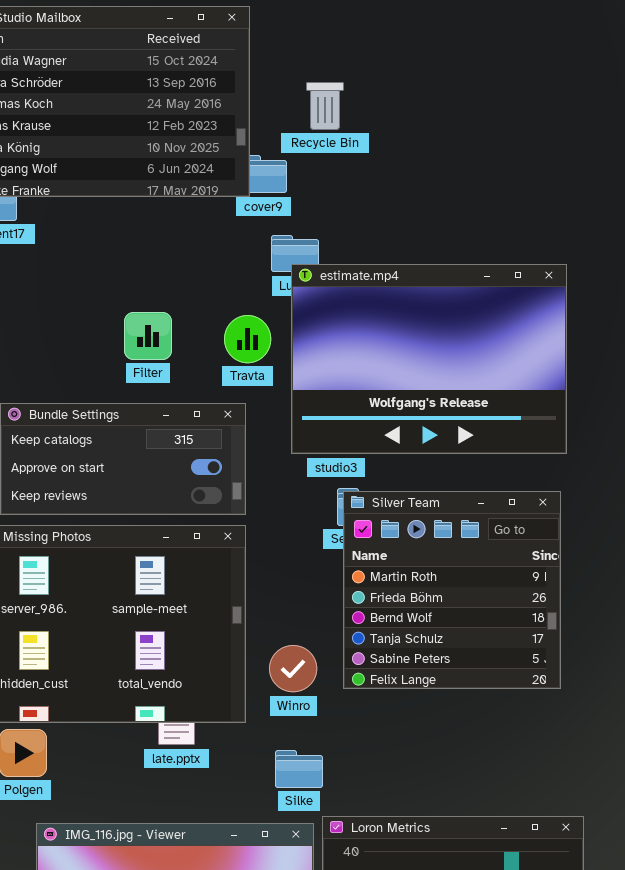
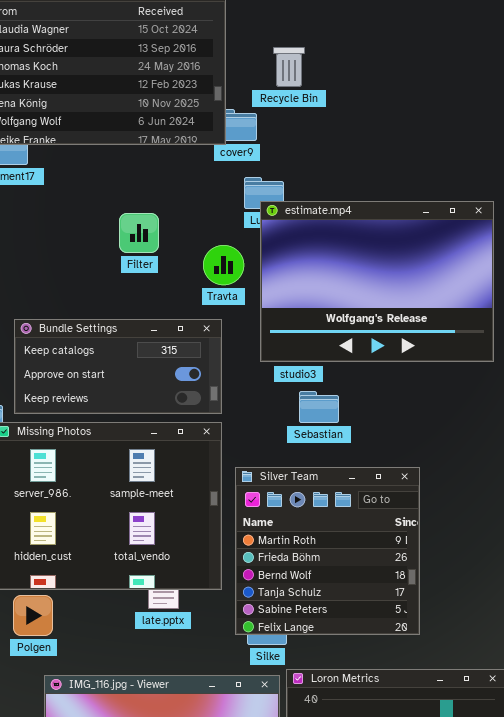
Filter: [124,312,172,360] -> [119,213,159,253], moved
Silver Team: [343,491,561,689] -> [235,467,420,635], moved

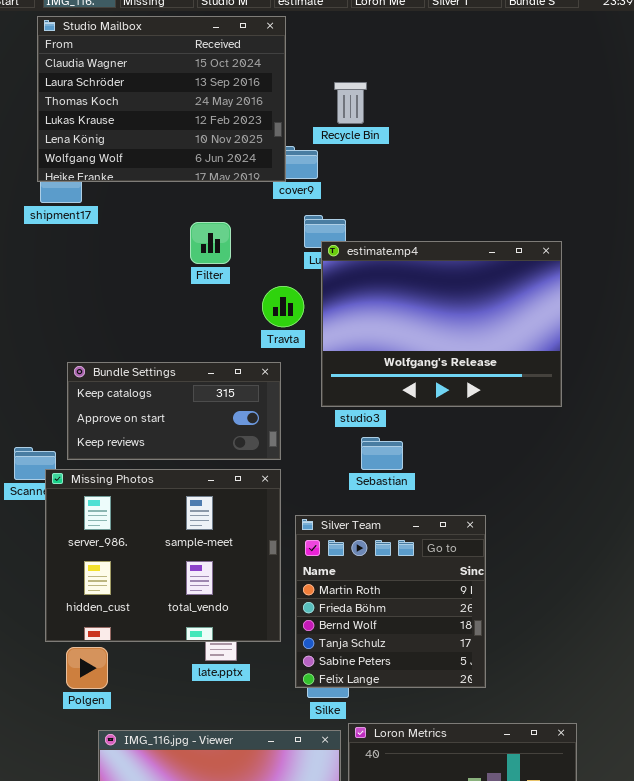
Filter: [119,213,159,253] -> [190,222,231,264], moved

